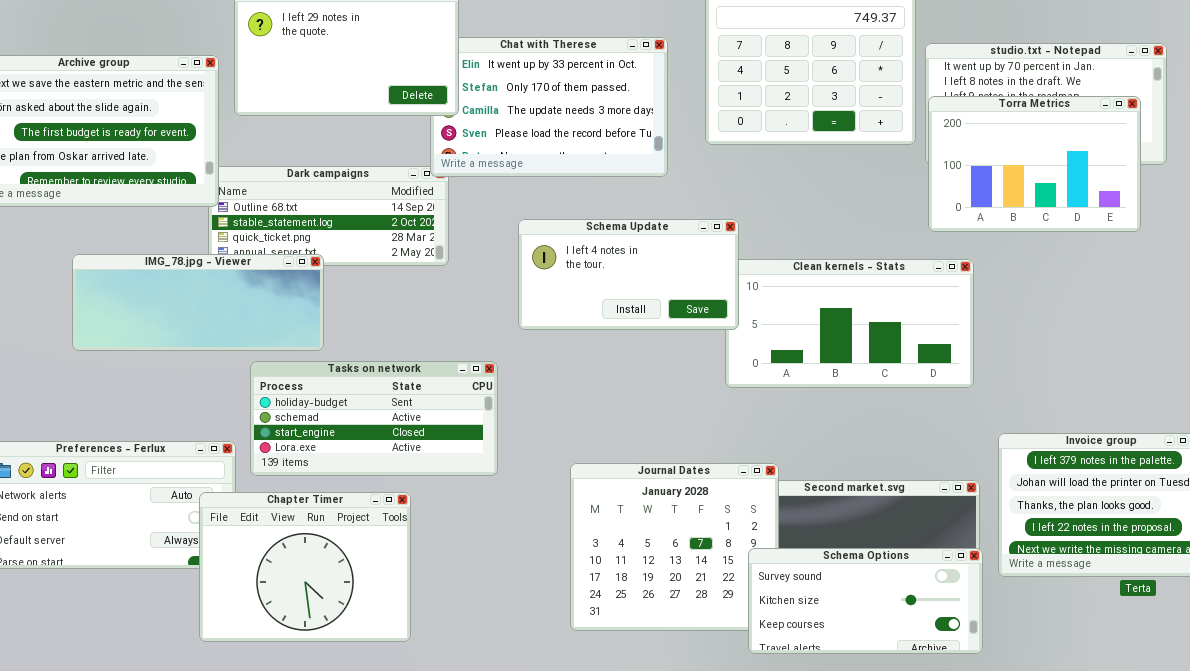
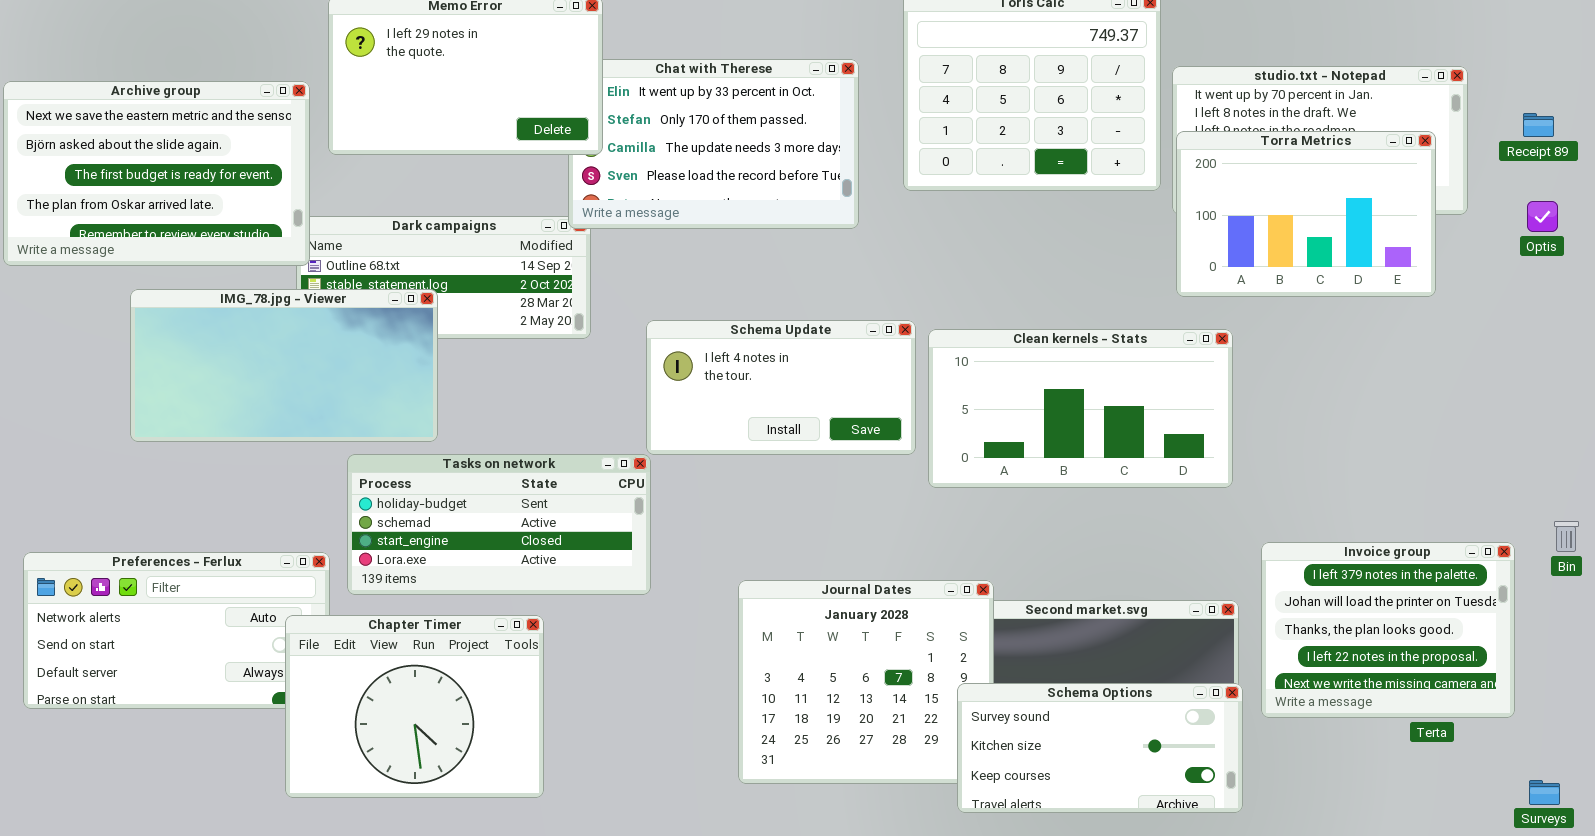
Schema Update: [518,219,739,330] -> [646,320,916,455], moved
IMG_78.jpg - Viewer: [72,254,324,351] -> [130,289,438,442], resized

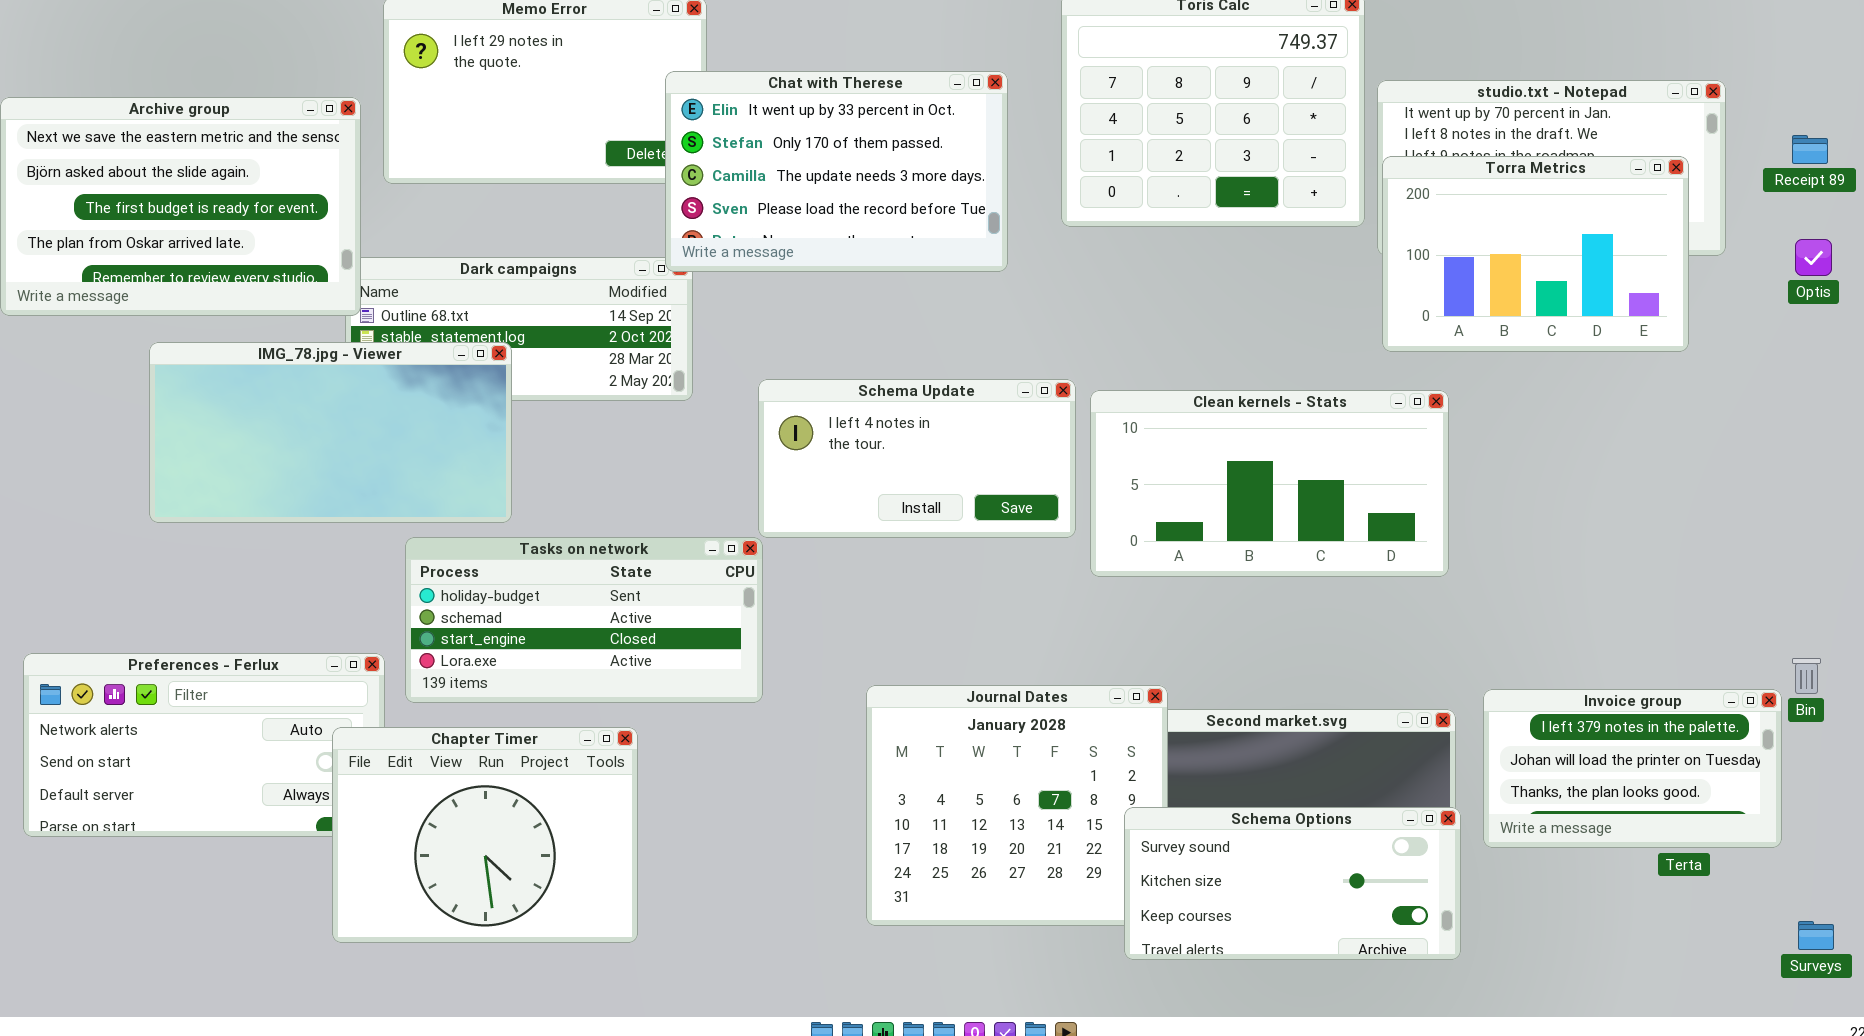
Chat with Therese: [568,59,859,229] -> [665,71,1008,272], raised
Bin: [1554,521,1579,552] -> [1792,658,1821,694], moved
Invoice group: [1261,542,1515,718] -> [1483,689,1782,848], resized

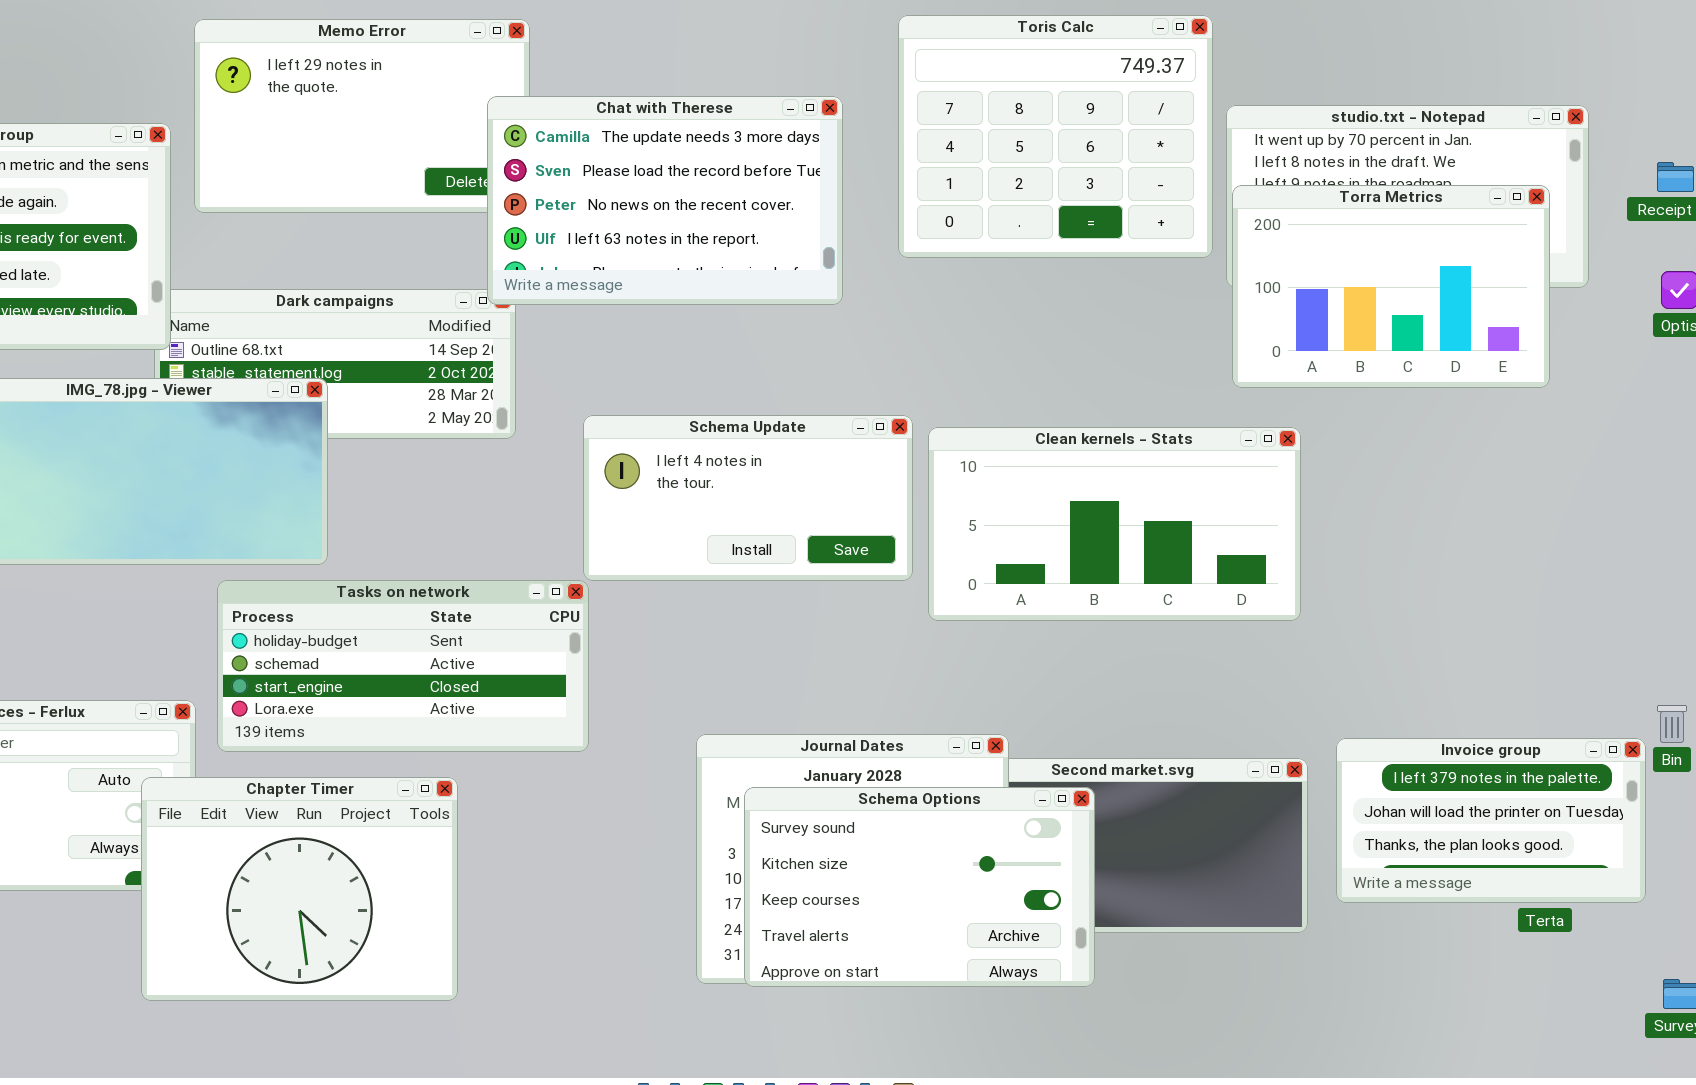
Chat with Therese: [665,71,1008,272] -> [487,96,843,305], scrolled down 2 rows
Schema Options: [1124,807,1461,960] -> [744,787,1095,987], moved, resized

